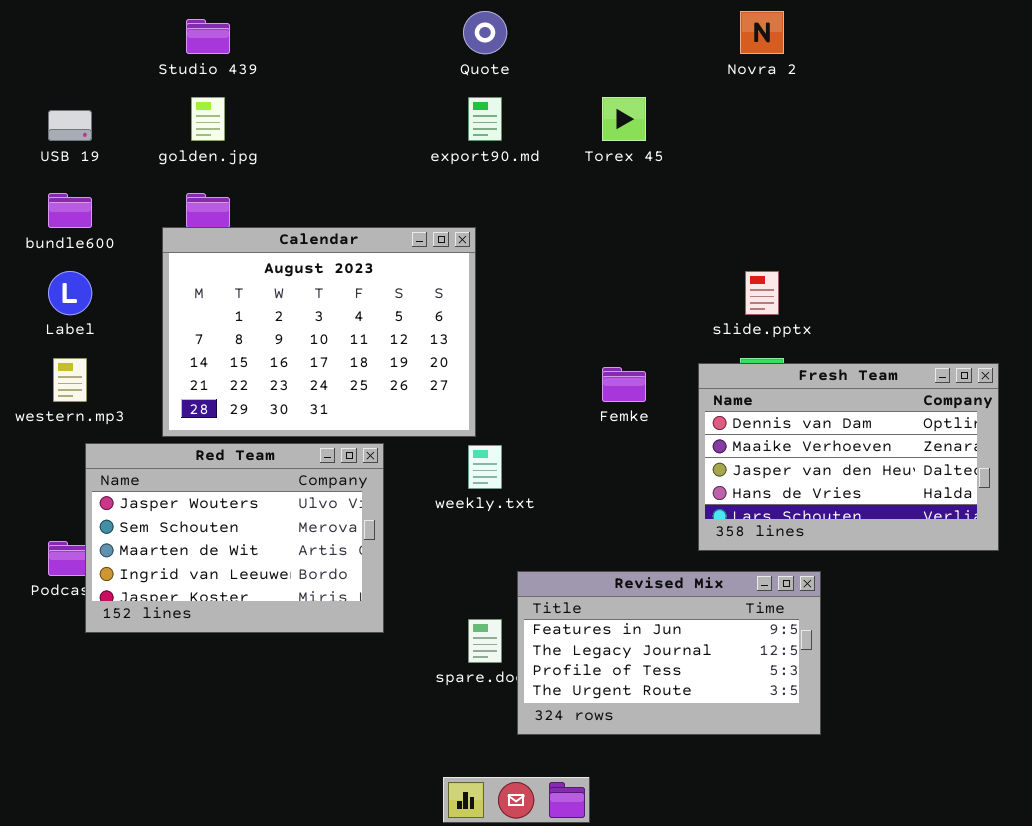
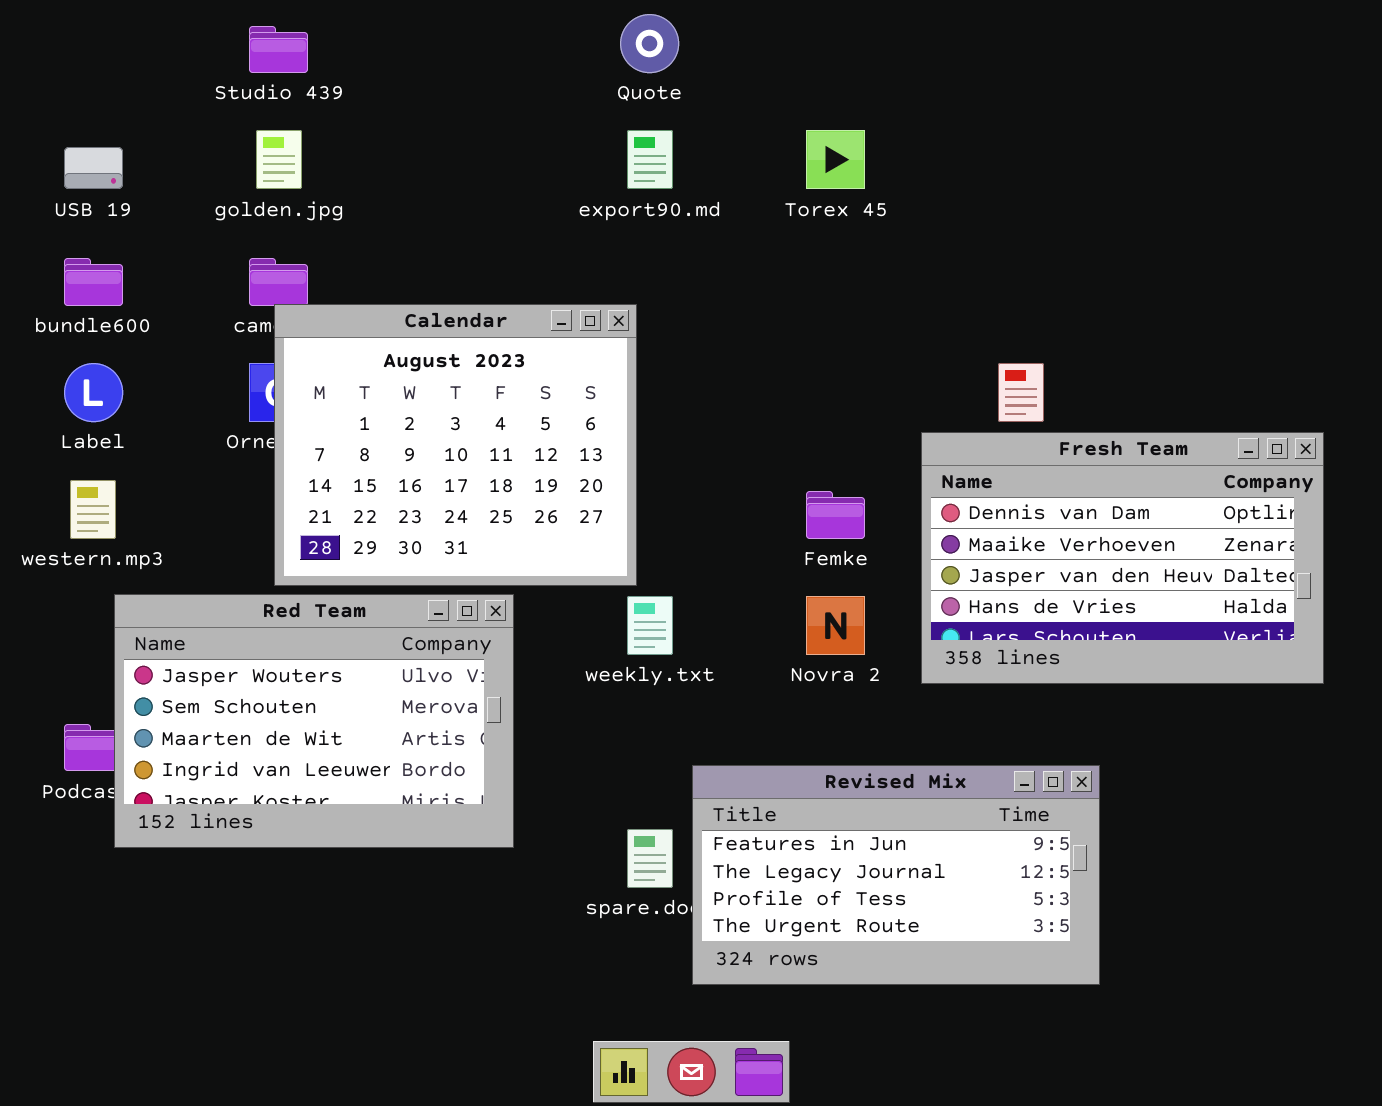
Novra 2: [740,11,784,54] -> [806,596,865,655], moved
Calendar: [162,227,476,437] -> [274,304,637,586], resized
Fresh Team: [698,363,999,551] -> [921,432,1324,684], moved

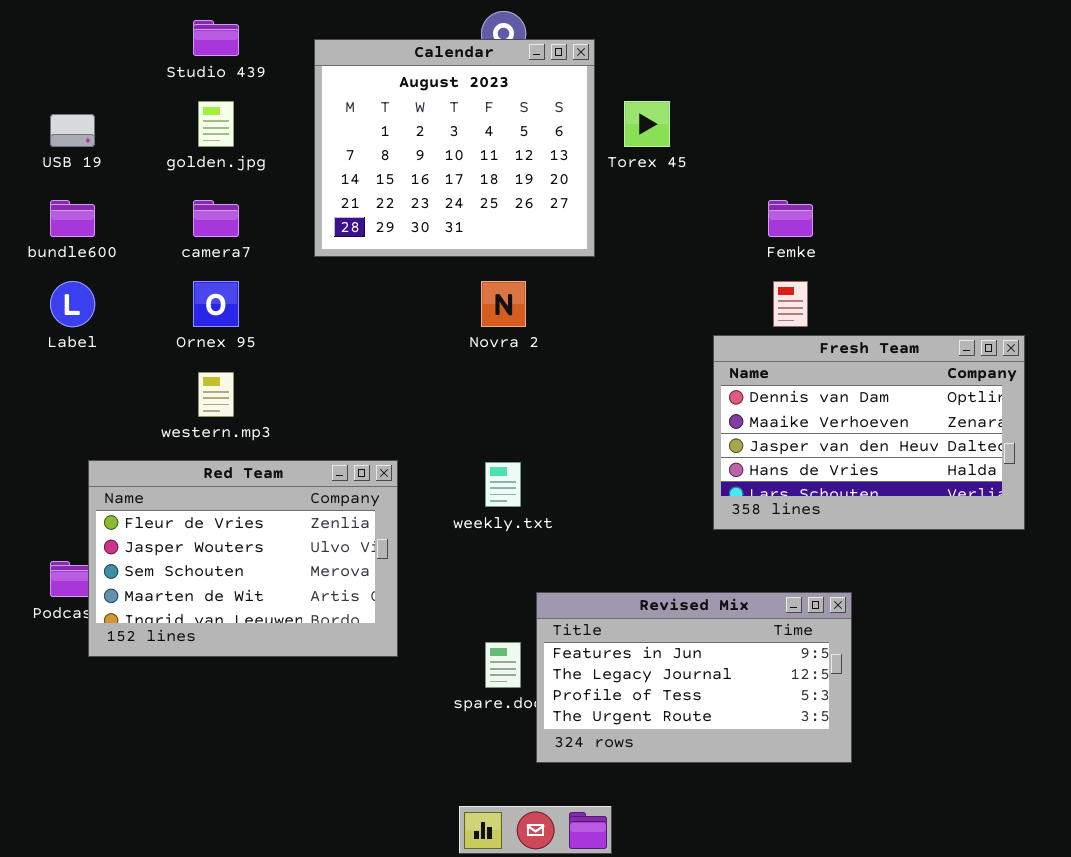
Calendar: [274,304,637,586] -> [314,39,595,257], moved
western.mp3: [70,480,116,539] -> [198,372,234,417], moved
Femke: [806,491,865,539] -> [768,200,813,237], moved
Red Team: [114,594,514,848] -> [88,460,398,657], scrolled up 1 row
Novra 2: [806,596,865,655] -> [481,281,526,327], moved

